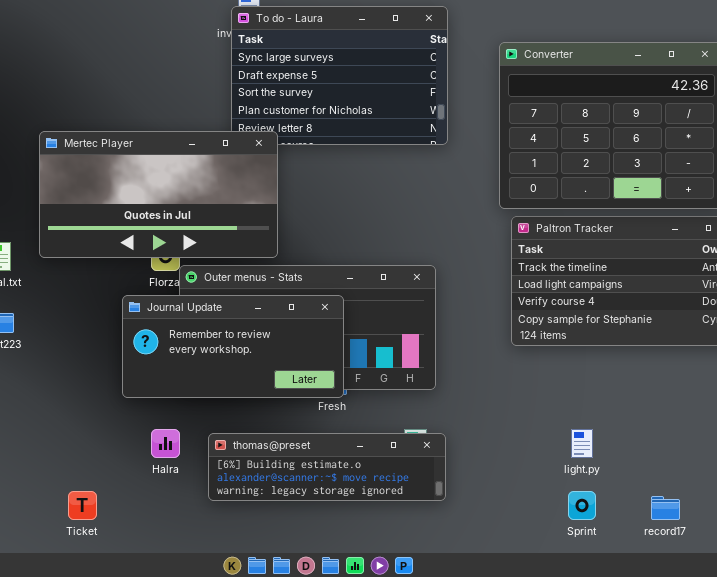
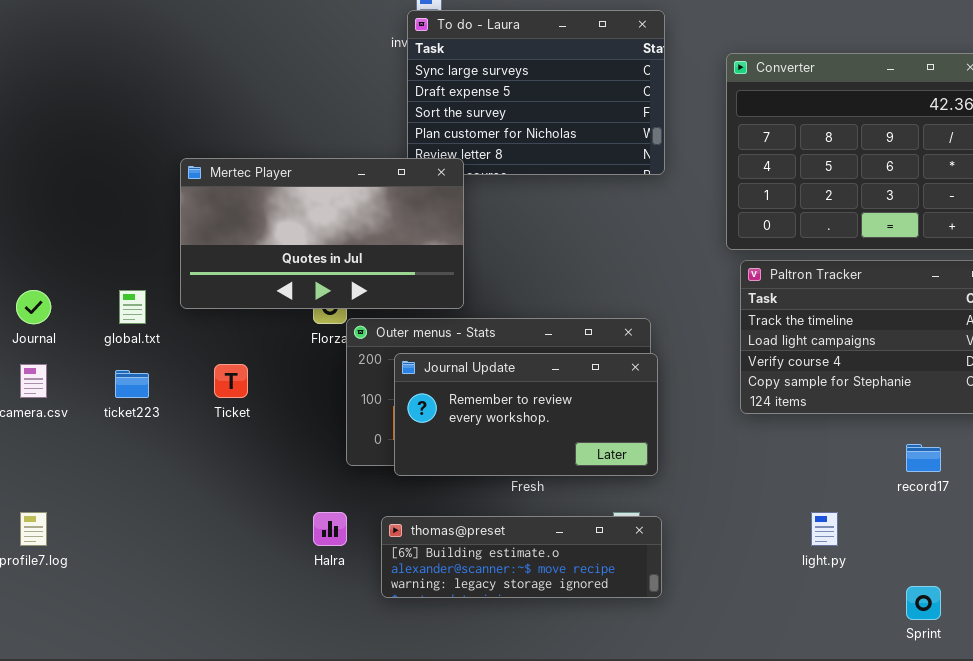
Journal Update: [122,295,344,398] -> [394,353,658,476], moved
Ticket: [68,491,97,520] -> [214,364,248,398], moved
Sprint: [568,491,596,520] -> [906,586,941,620], moved
record17: [651,496,680,520] -> [906,444,941,472], moved

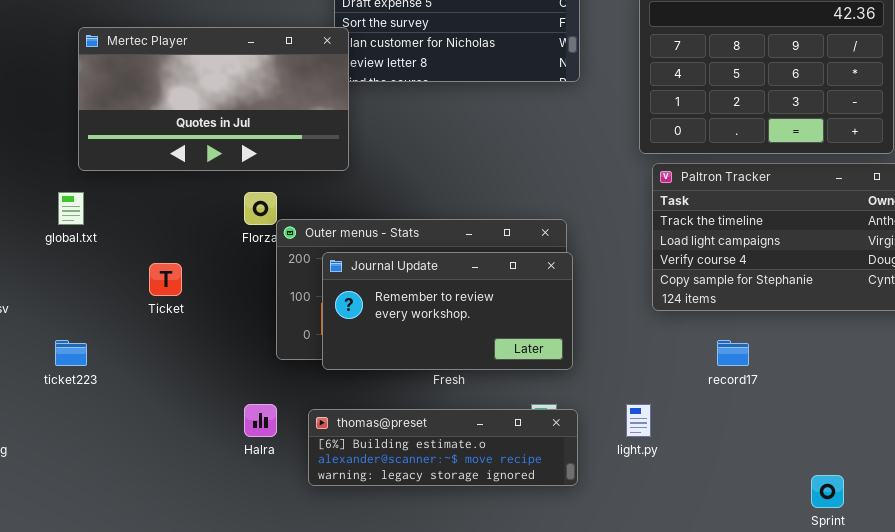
Mertec Player: [180,158,464,309] -> [78,27,349,171], moved
ticket223: [115,370,149,398] -> [55,340,87,366], moved
record17: [906,444,941,472] -> [717,340,749,366], moved
light.py: [811,512,838,546] -> [626,404,651,437], moved

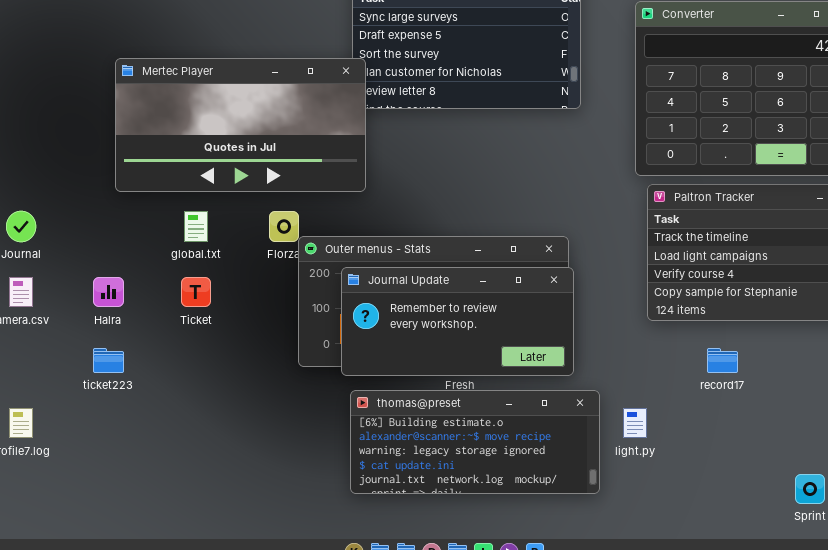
global.txt: [58,192,84,225] -> [184,211,208,242], moved
Halra: [244,404,277,437] -> [93,277,124,307], moved
thomas@preset: [308,409,578,486] -> [350,390,600,494], moved, resized

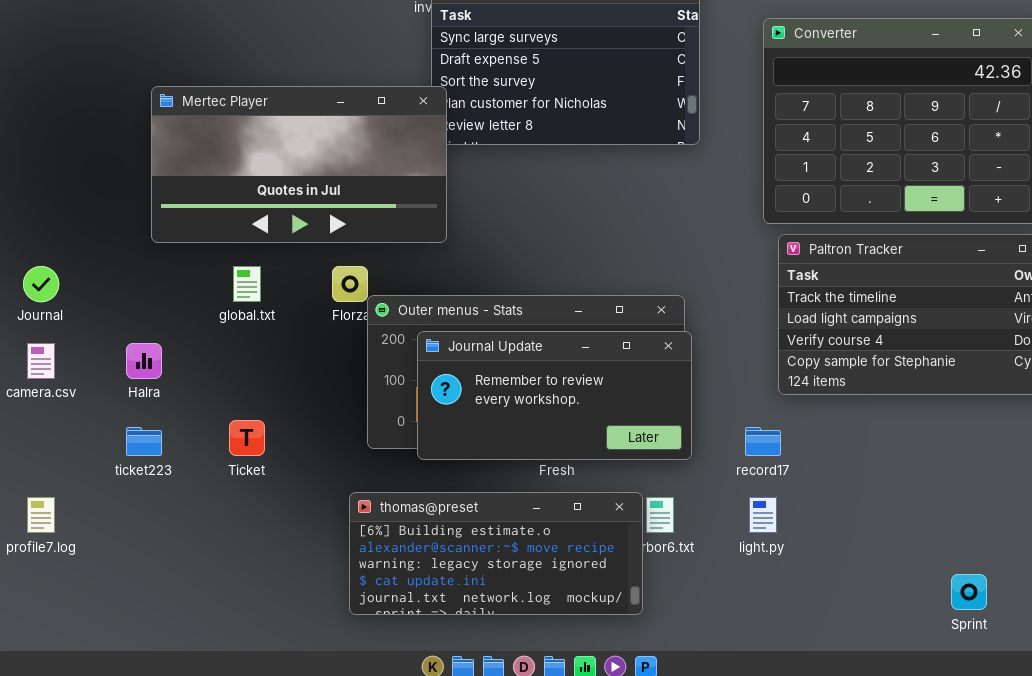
Ticket: [181,277,211,307] -> [229,420,265,456], moved
record17: [707,348,738,373] -> [745,427,781,456], moved
thomas@preset: [350,390,600,494] -> [349,492,643,615], moved

